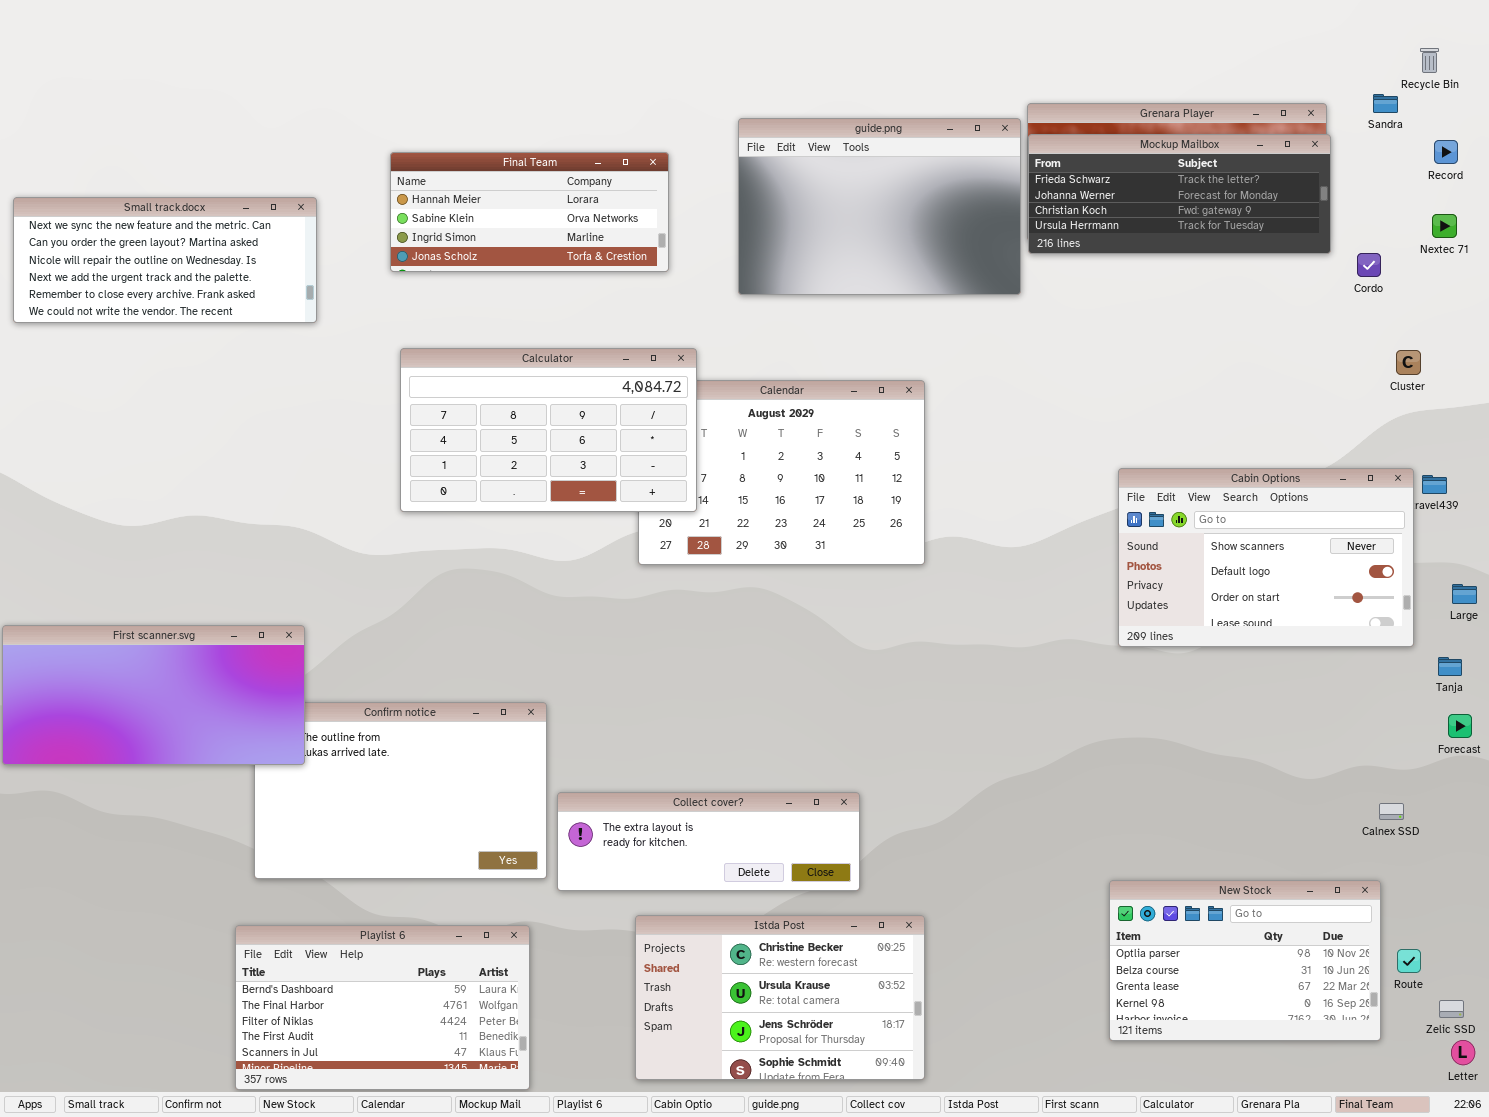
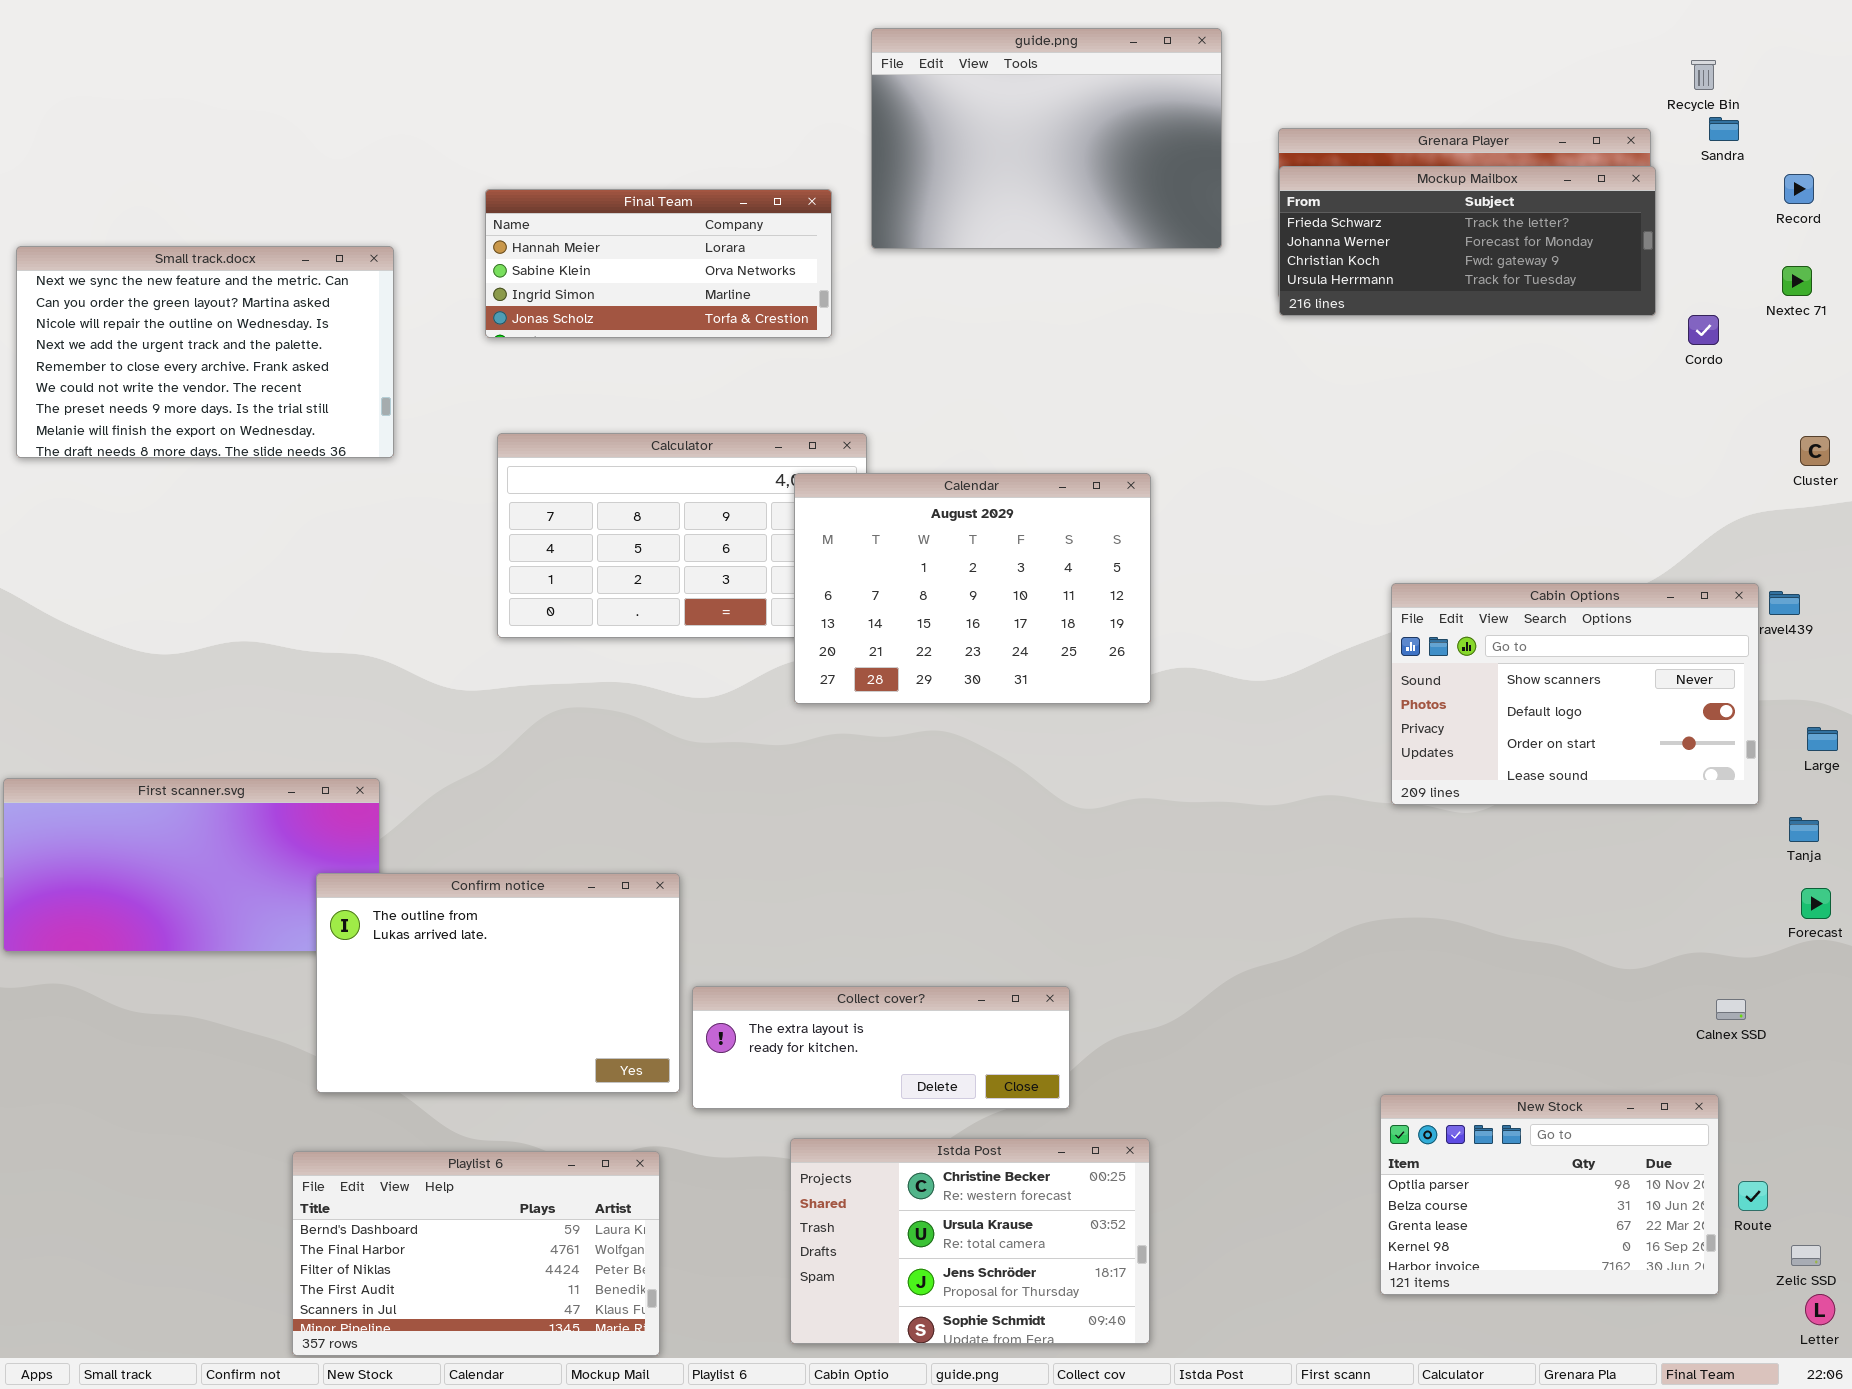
Recycle Bin: [1420,48,1439,73] -> [1691,60,1716,90], moved
guide.png: [738,118,1021,295] -> [871,28,1222,249], moved
Small track.docx: [13,197,317,323] -> [16,246,394,458], resized
Cluster: [1396,350,1421,375] -> [1800,436,1830,466], moved
Calendar: [638,380,925,565] -> [794,473,1151,704], raised
Confirm notice: [254,702,547,879] -> [316,873,680,1093], raised

